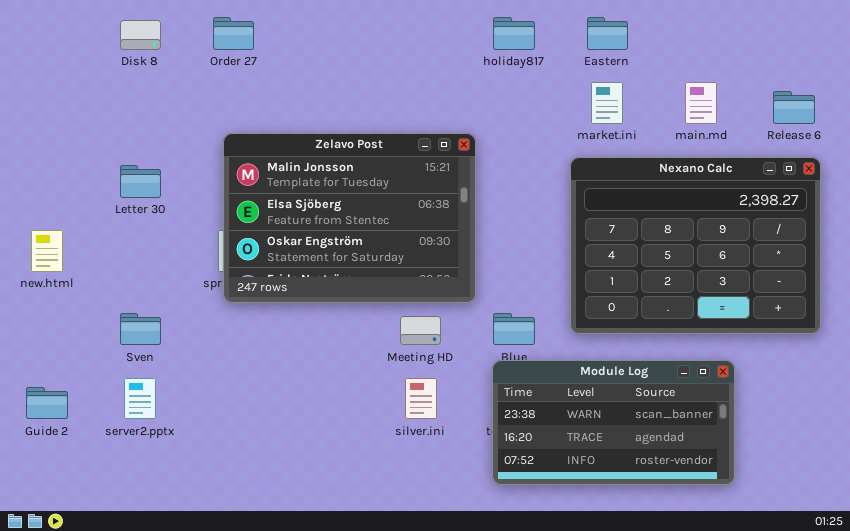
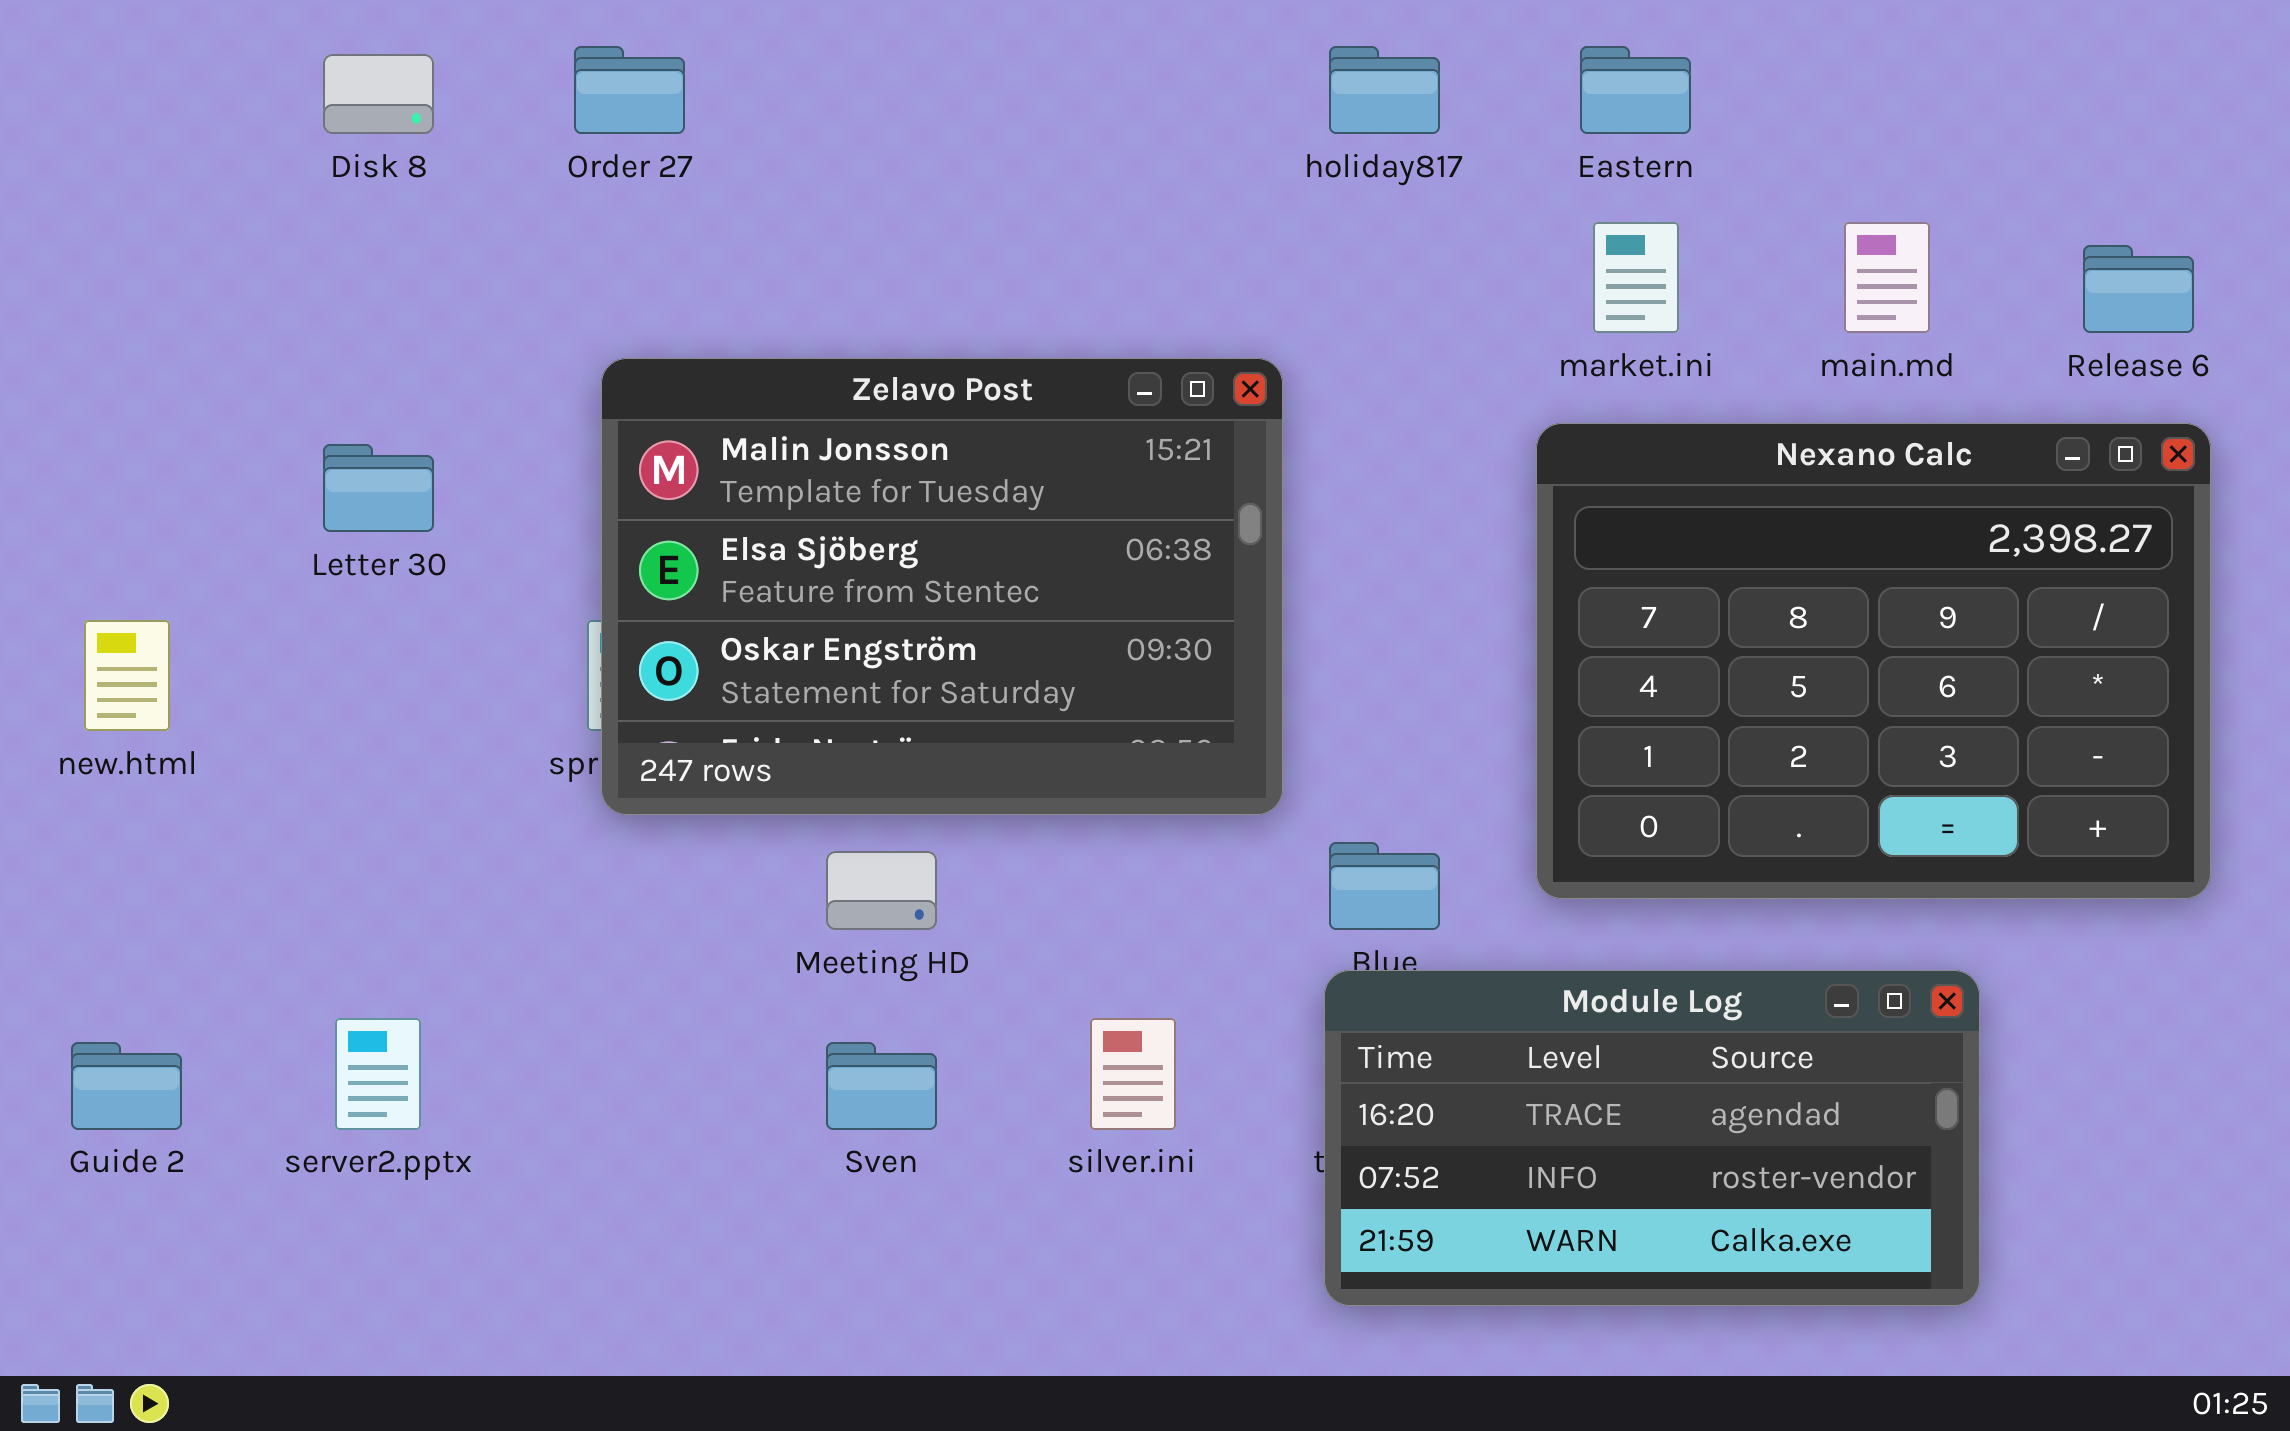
Sven: [120,313,161,345] -> [826,1042,937,1130], moved
Meeting HD: [400,316,441,345] -> [826,851,937,930], moved
Module Log: [492,360,735,485] -> [1324,970,1980,1306], scrolled down 1 row

